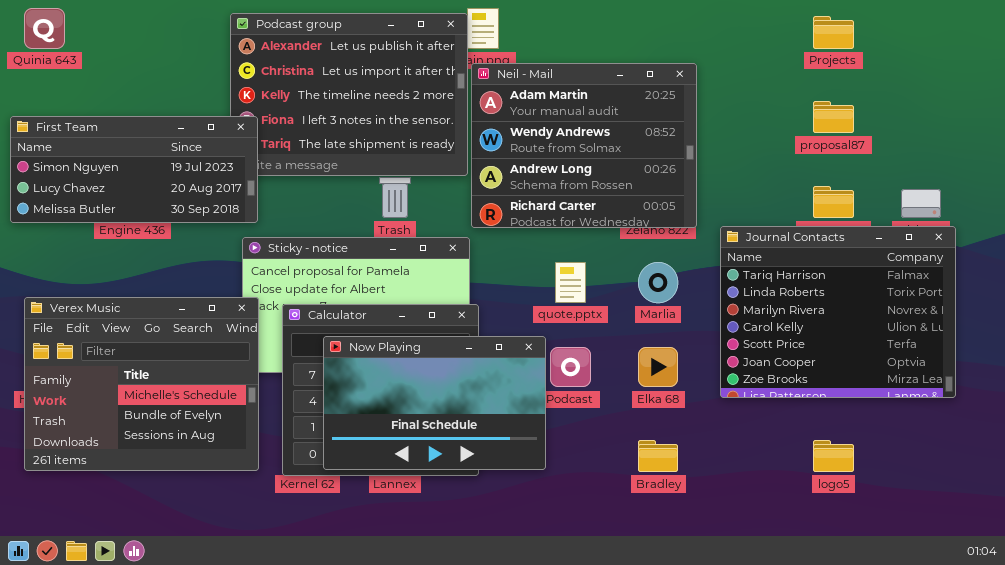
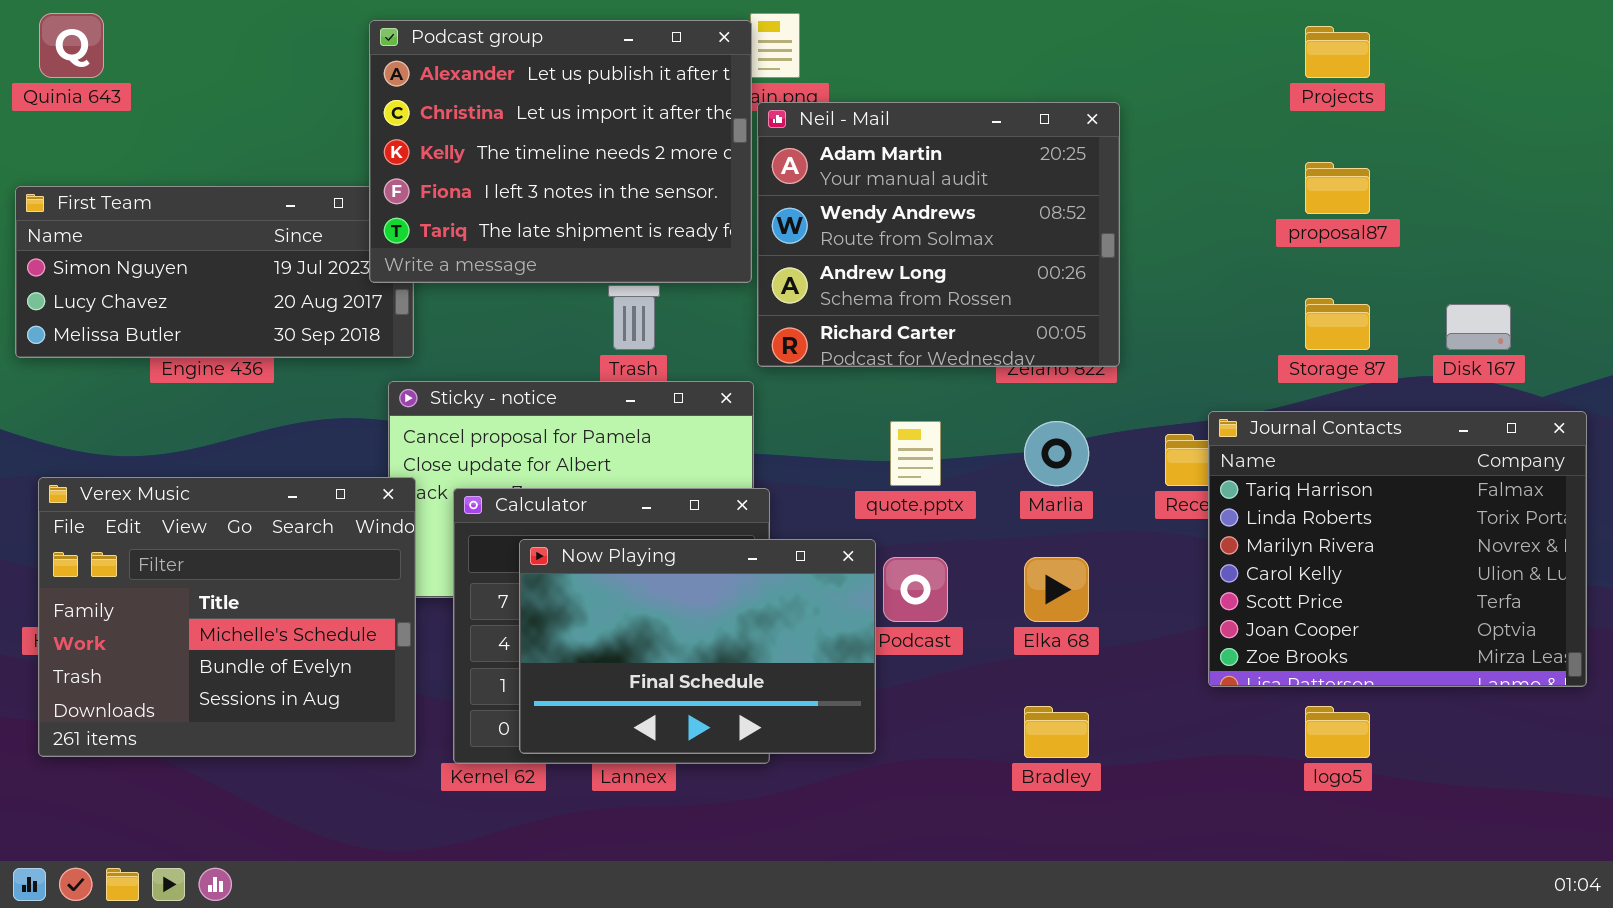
Podcast group: [230,13,468,176] -> [369,20,752,283], raised
Journal Contacts: [720,226,956,398] -> [1208,411,1587,687], moved

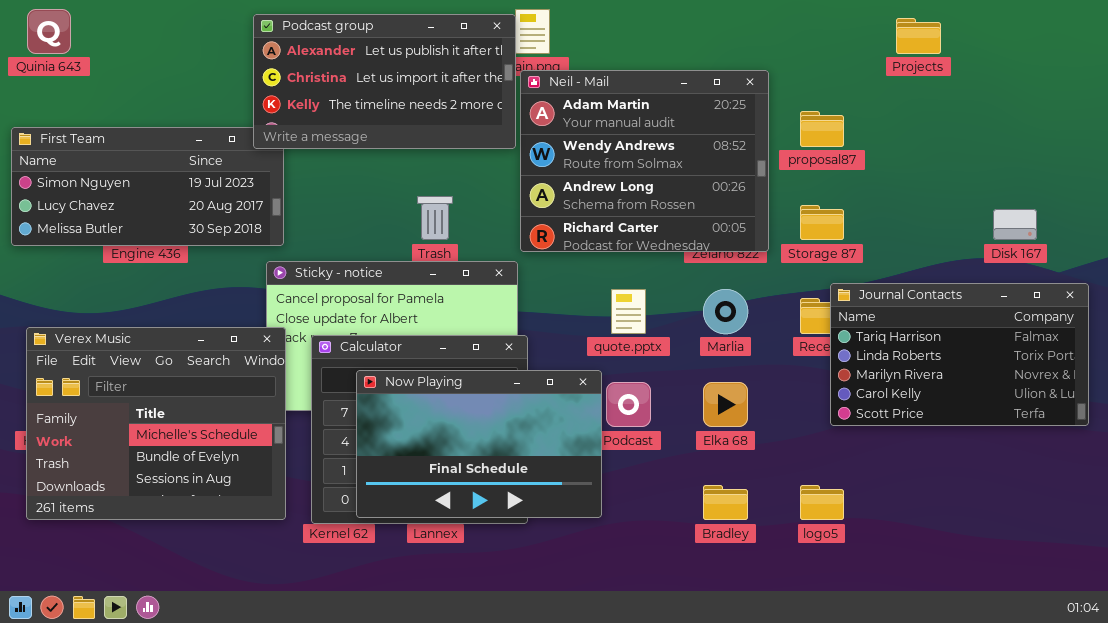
Podcast group: [369,20,752,283] -> [253,14,516,149], resized
proposal87: [1305,162,1370,214] -> [800,111,844,147], moved
Storage 87: [1305,298,1370,350] -> [800,205,844,240], moved
Journal Contacts: [1208,411,1587,687] -> [830,283,1089,426], resized
logo5: [1305,706,1370,758] -> [800,485,844,520], moved

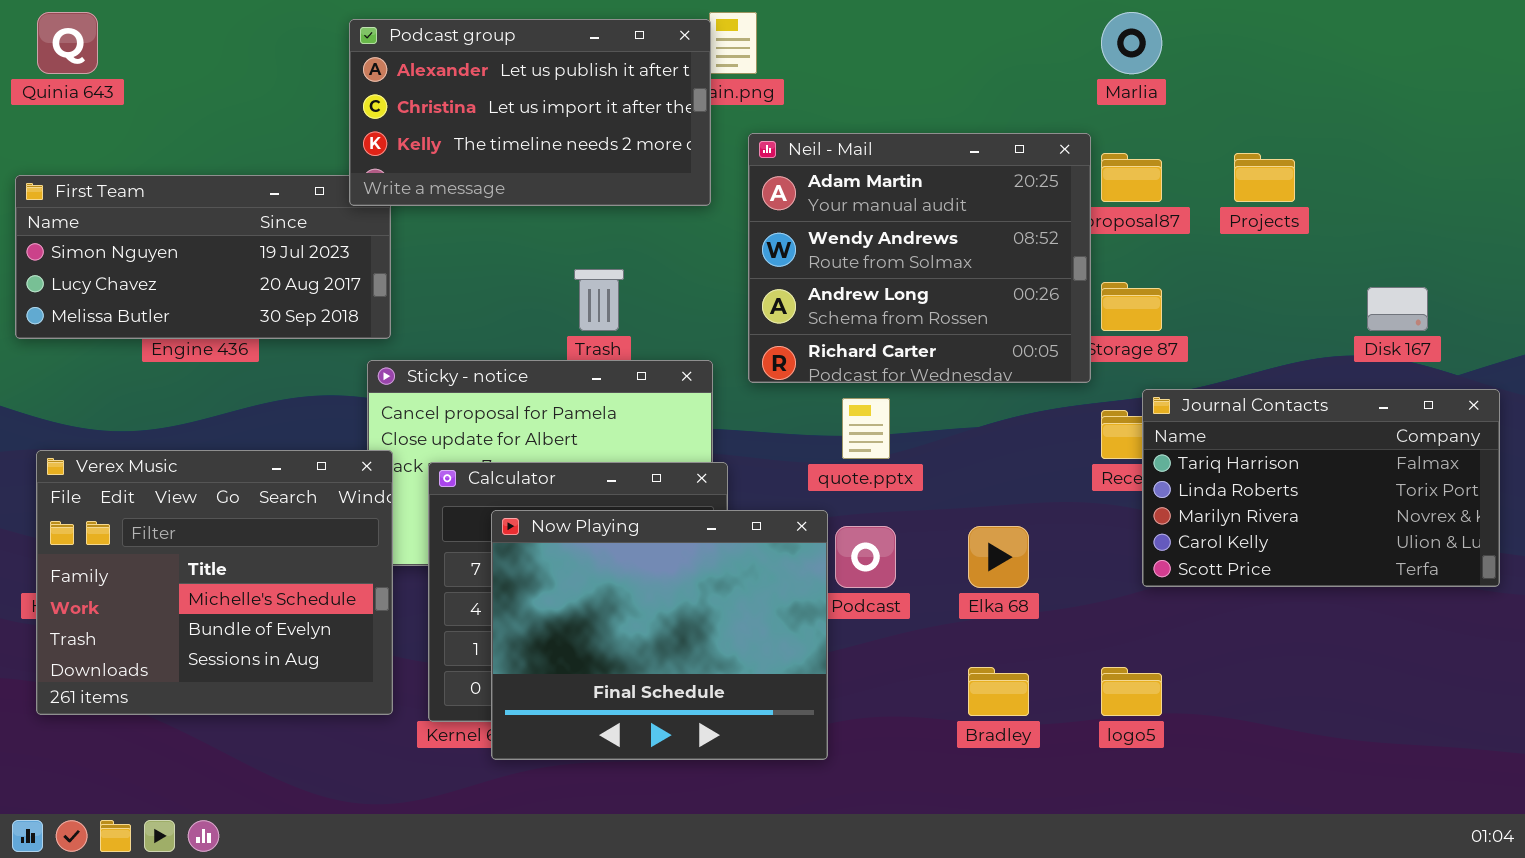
Projects: [896,18,941,54] -> [1234,153,1295,202], moved
Neil - Mail: [520,70,769,252] -> [748,133,1091,383], moved
Marlia: [703,289,748,334] -> [1101,12,1162,74], moved
Now Playing: [356,370,602,518] -> [491,510,828,760], resized

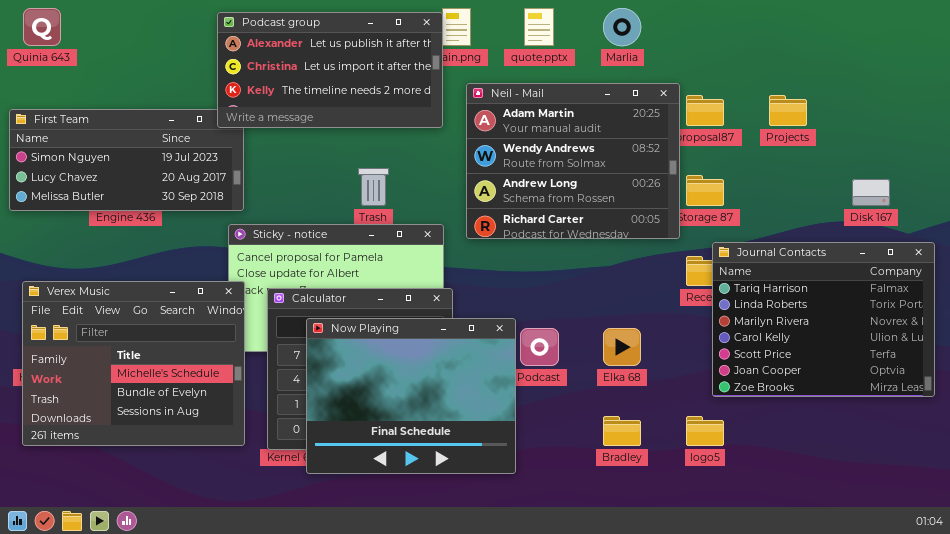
Marlia: [1101,12,1162,74] -> [603,8,641,46], moved
Journal Contacts: [1142,389,1500,587] -> [712,242,935,397], resized
quote.pptx: [842,398,890,459] -> [524,8,554,46], moved

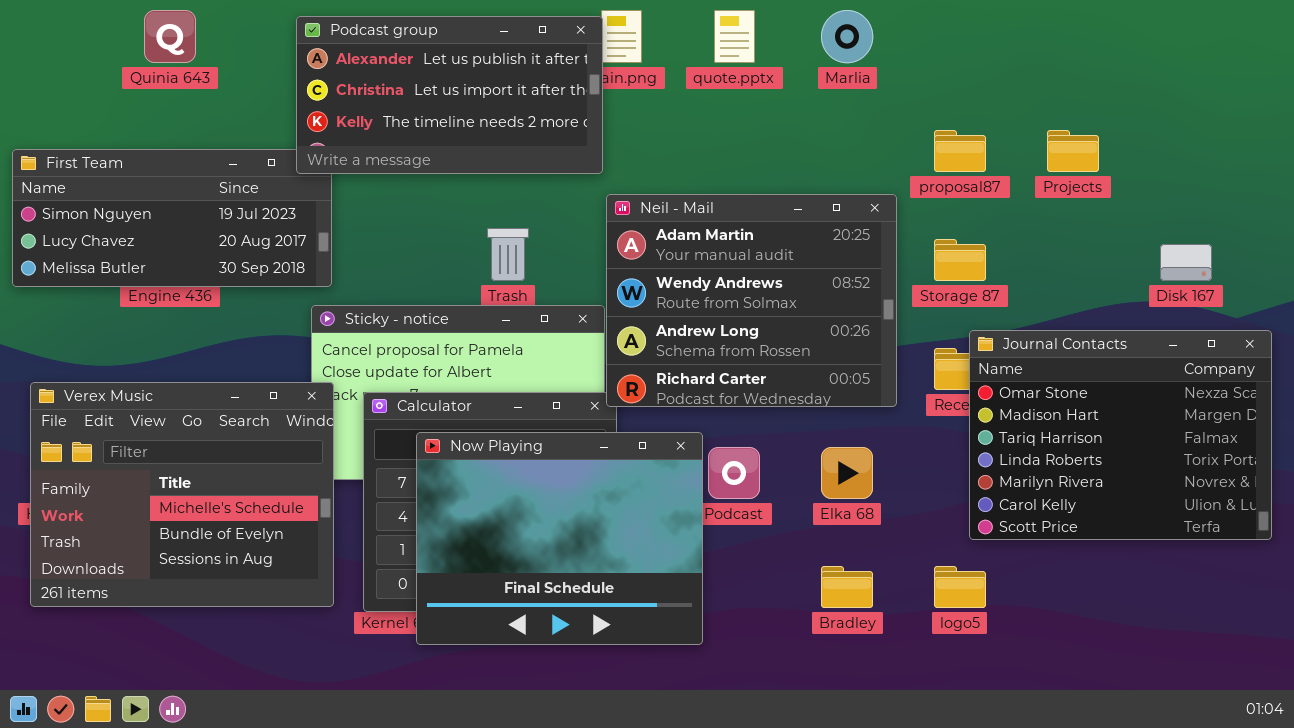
Quinia 643: [23,8,61,46] -> [144,10,196,63], moved
Neil - Mail: [466,83,680,239] -> [606,194,897,407], moved
Journal Contacts: [712,242,935,397] -> [969,330,1272,540], scrolled up 2 rows

